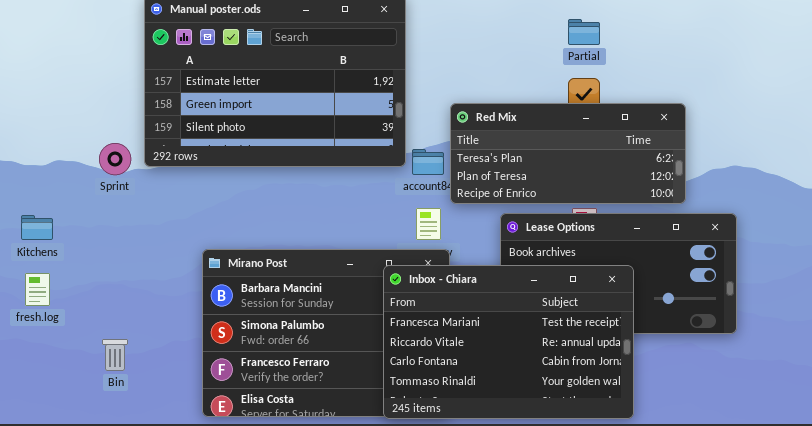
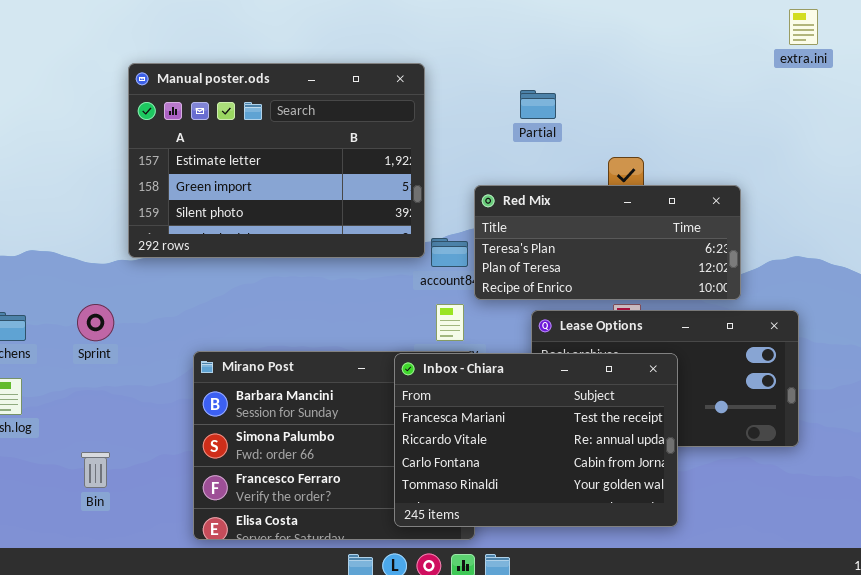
Partial: [568,19,600,45] -> [520,90,556,119], moved
Sprint: [99,143,131,175] -> [77,304,114,341], moved
Inbox - Chiara: [383,265,634,419] -> [394,353,678,527], moved

